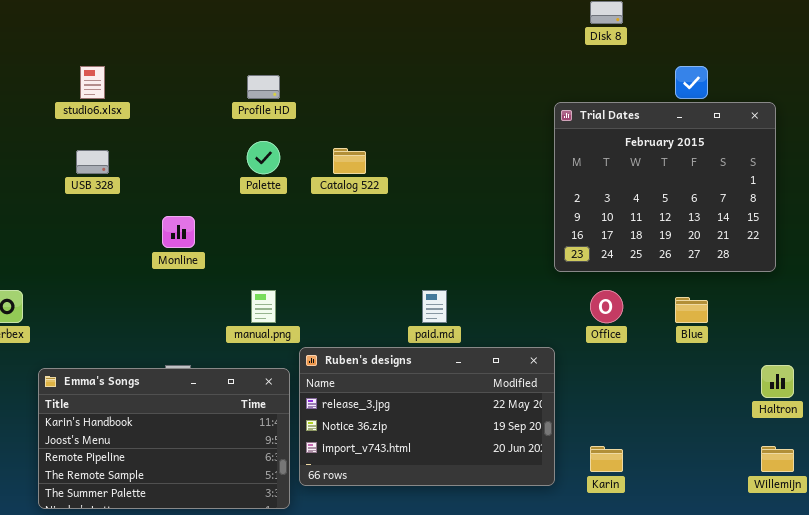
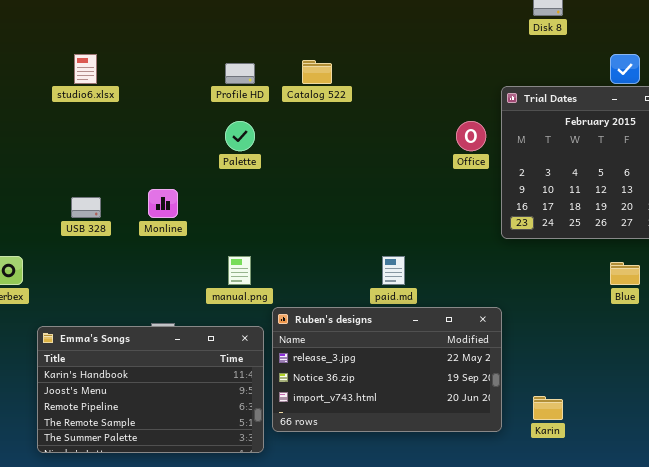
Catalog 522: [333,148,366,174] -> [302,60,332,84], moved
USB 328: [76,150,109,174] -> [71,197,101,218], moved
Office: [590,290,623,323] -> [456,121,486,151], moved

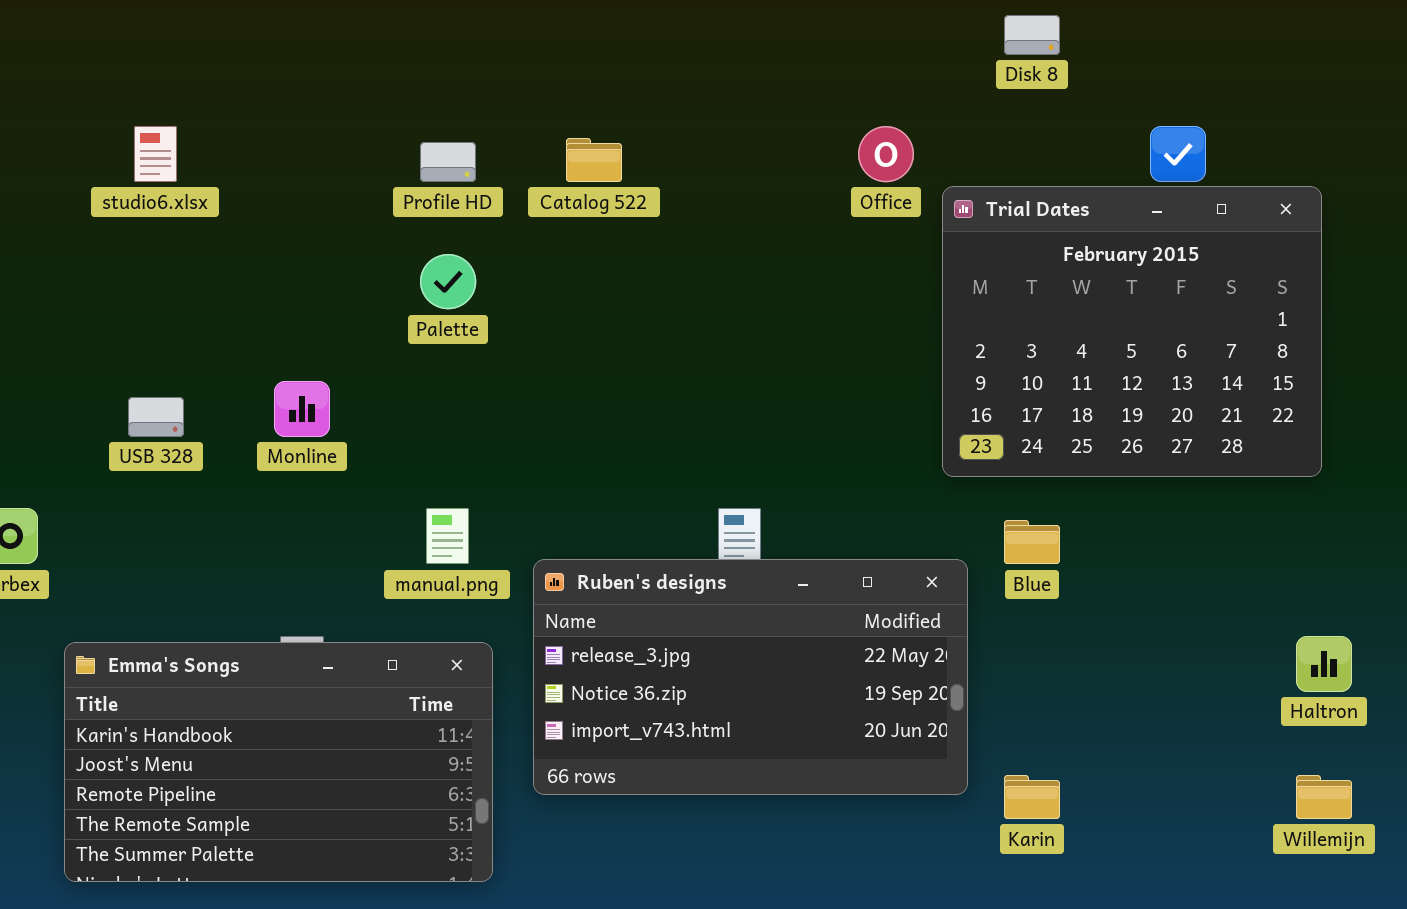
Office: [456,121,486,151] -> [858,126,914,182], moved
Blue: [610,262,640,285] -> [1004,520,1060,564], moved
Ruben's designs: [272,307,502,432] -> [533,559,968,795], moved

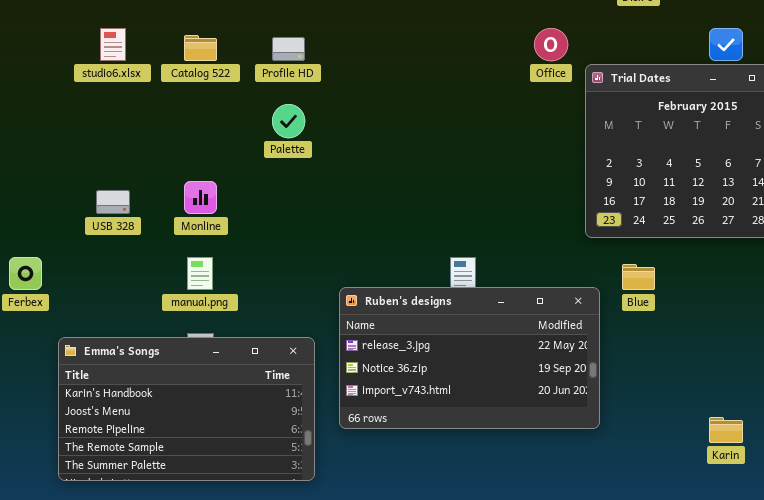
Catalog 522: [566,138,622,182] -> [184,35,217,61], moved
manual.png: [426,508,469,564] -> [187,257,213,290], moved
Karin: [1004,775,1060,819] -> [709,417,743,443], moved

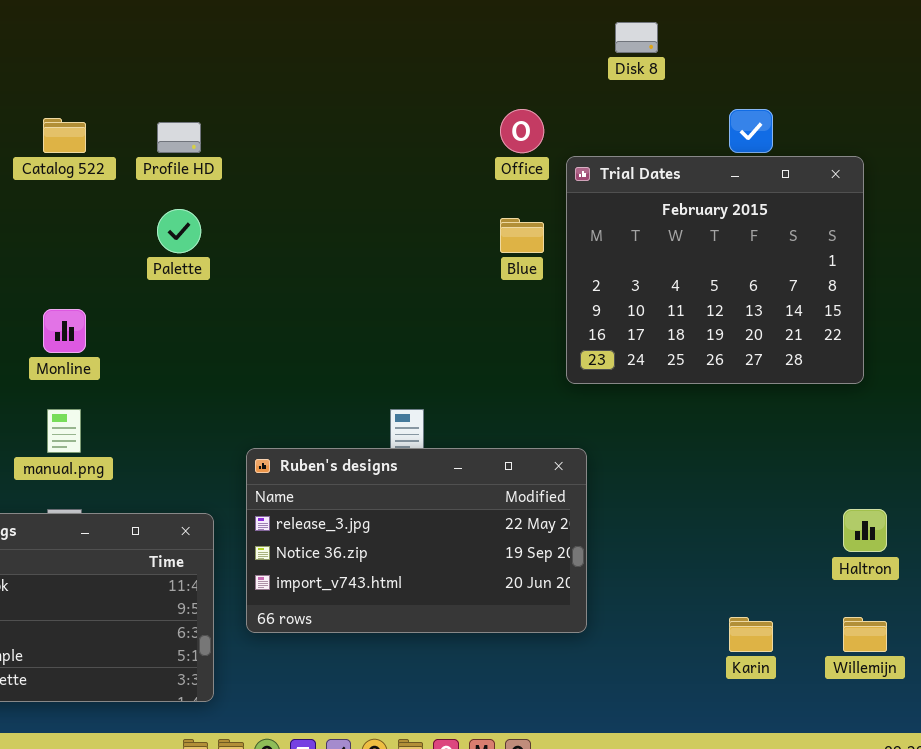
Blue: [622,264,655,290] -> [500,218,544,253], moved

